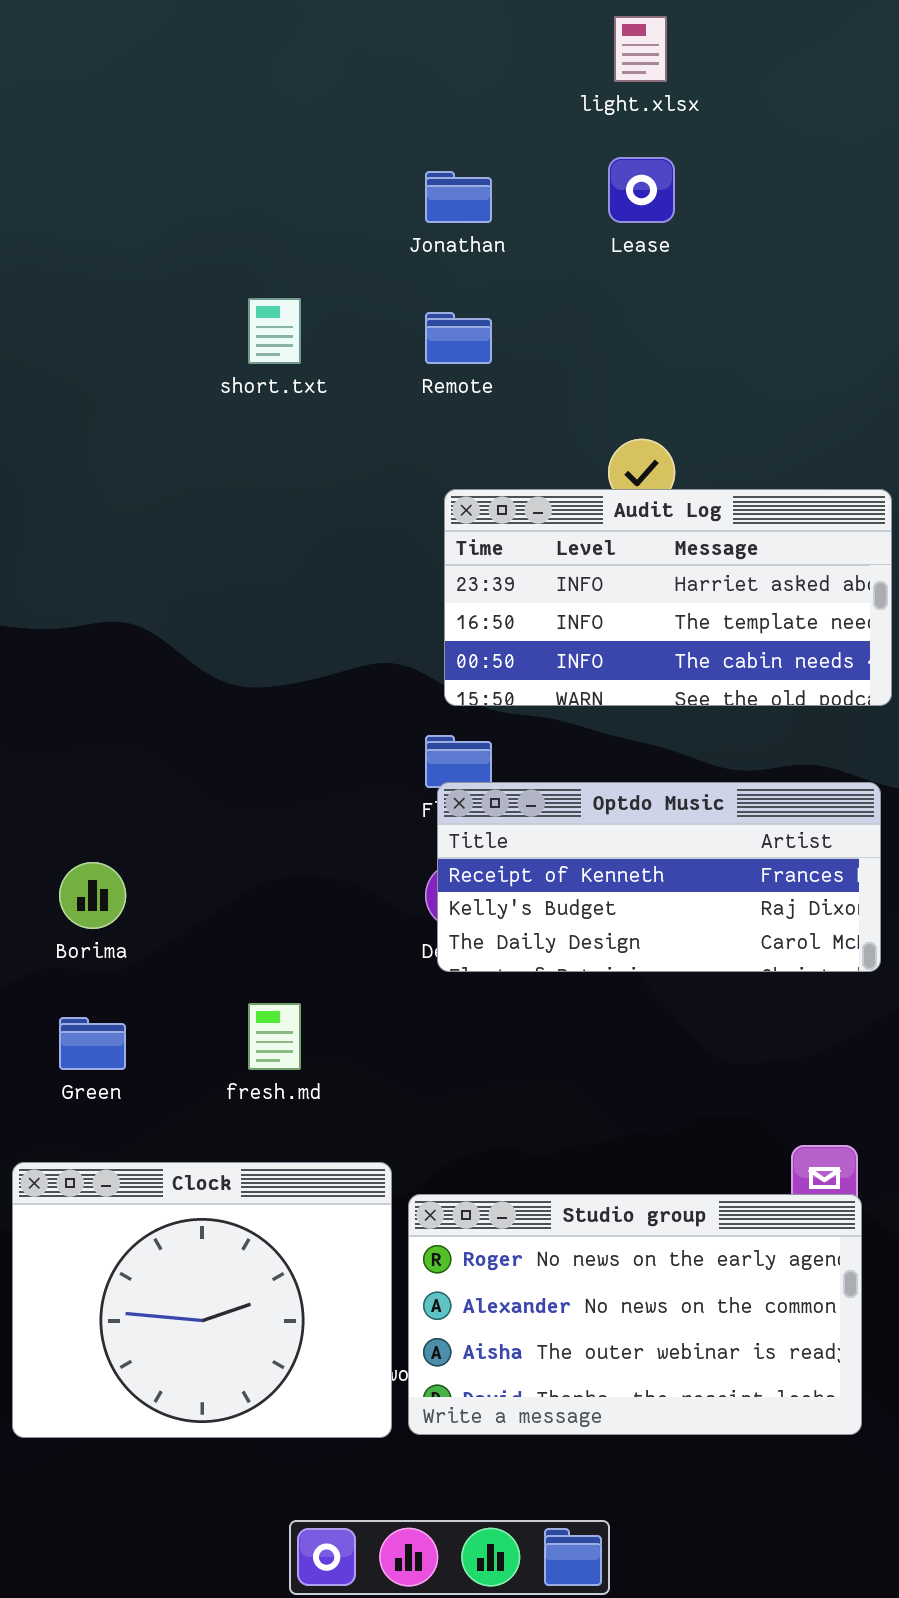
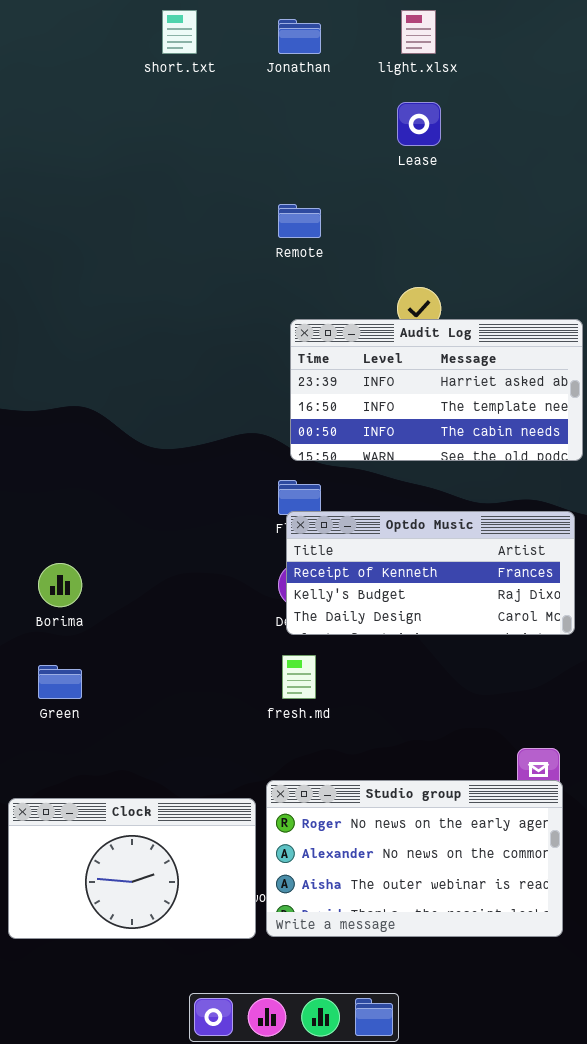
Jonathan: [425,171,492,223] -> [278,19,321,54], moved
short.txt: [248,298,301,364] -> [162,10,197,54], moved
fresh.md: [248,1003,301,1070] -> [282,655,316,699], moved
Clock: [12,1162,392,1438] -> [8,798,256,939], resized

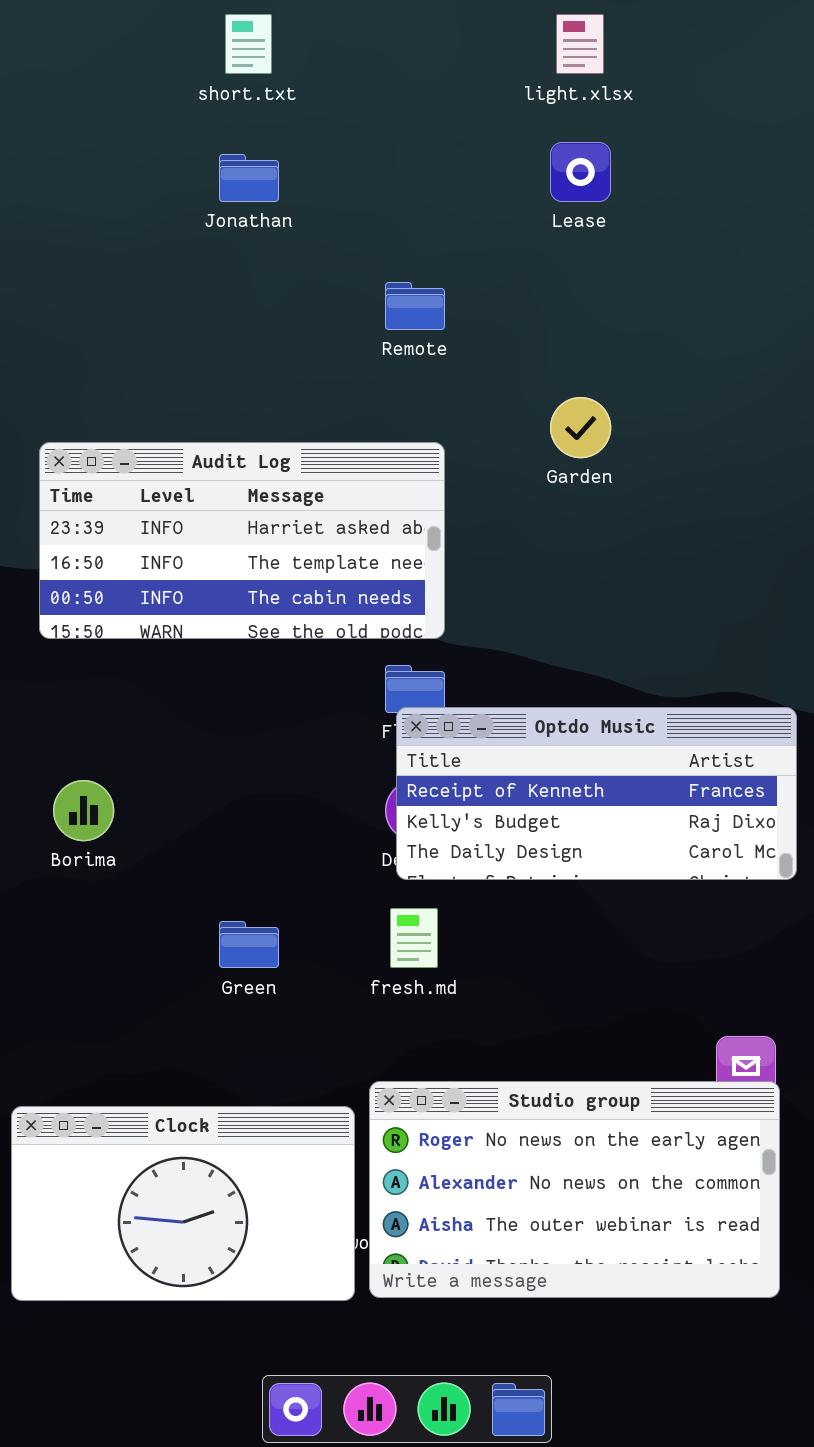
Jonathan: [278,19,321,54] -> [219,154,279,202], moved
Audit Log: [290,319,583,461] -> [39,442,445,639], moved
Green: [38,665,82,699] -> [219,921,279,968], moved

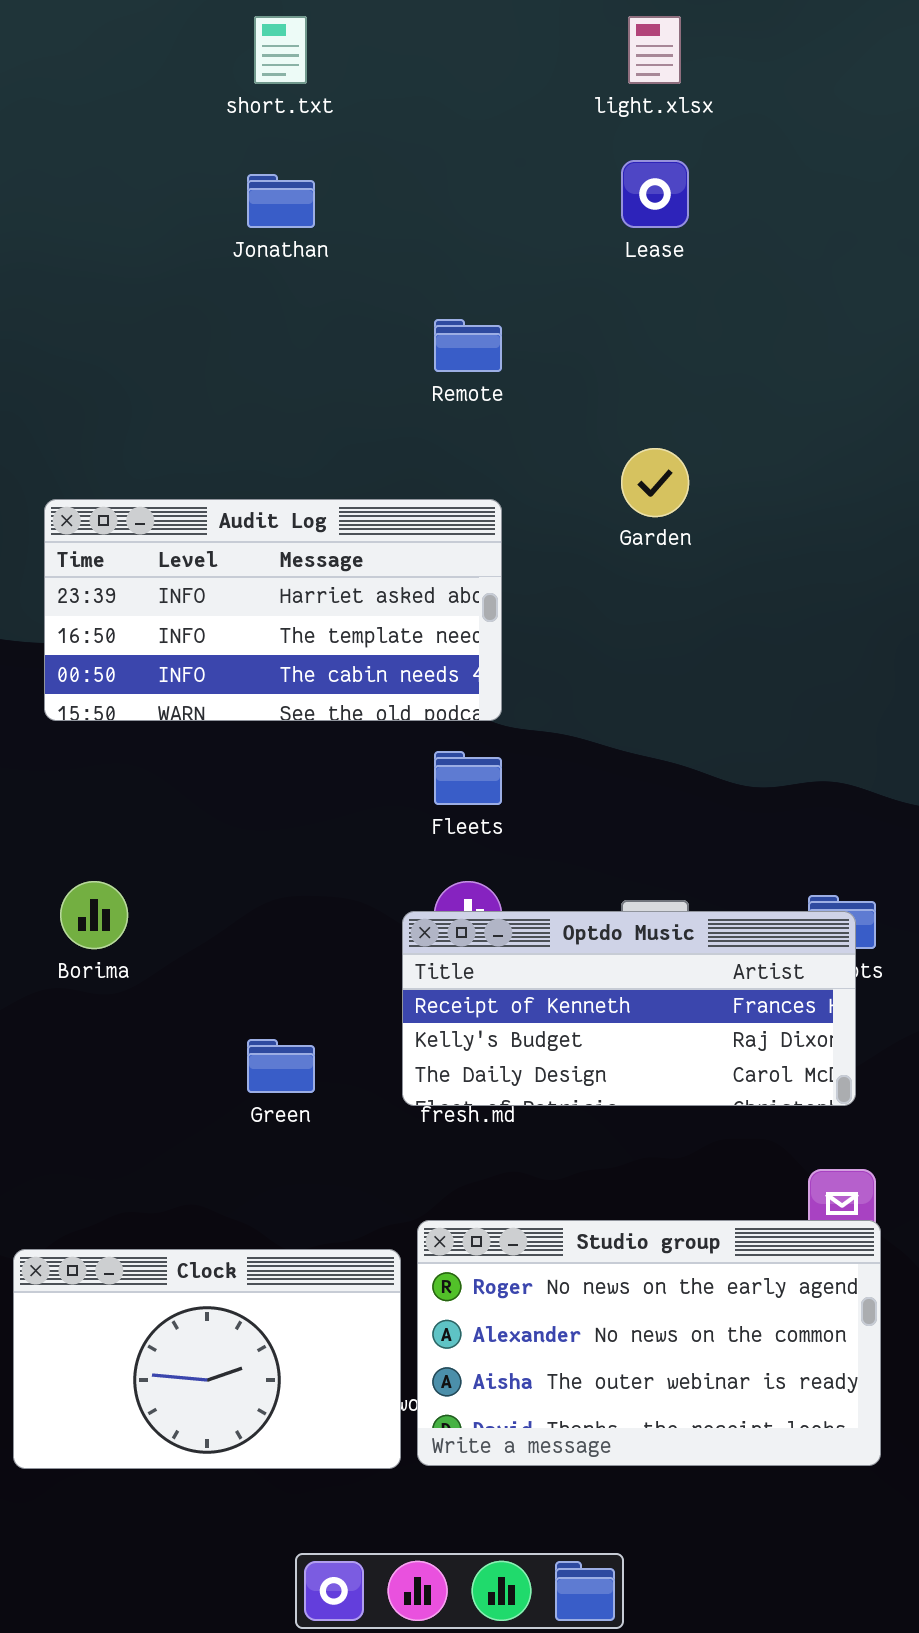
Optdo Music: [396,707,797,880] -> [402,911,856,1106], moved

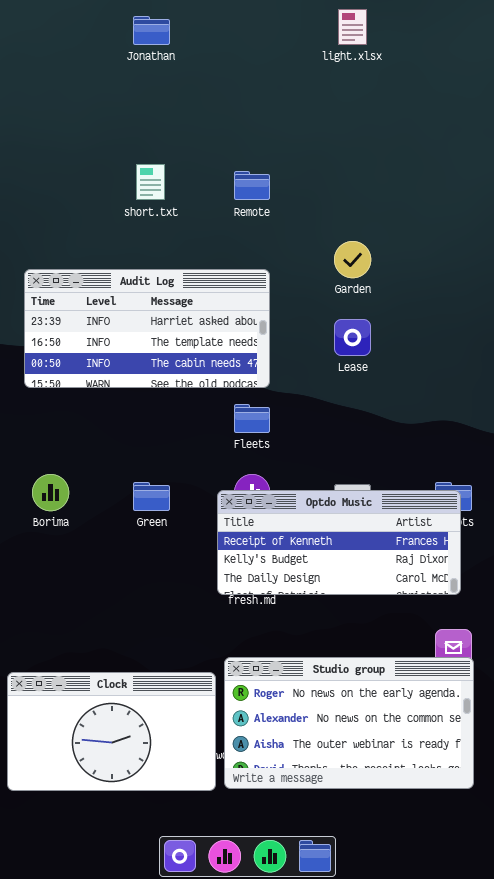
short.txt: [254,16,307,84] -> [136,164,165,200], moved
Lease: [621,160,689,228] -> [334,319,371,356], moved
Jonathan: [247,174,315,228] -> [133,16,170,45], moved
Green: [247,1039,315,1093] -> [133,482,170,511], moved

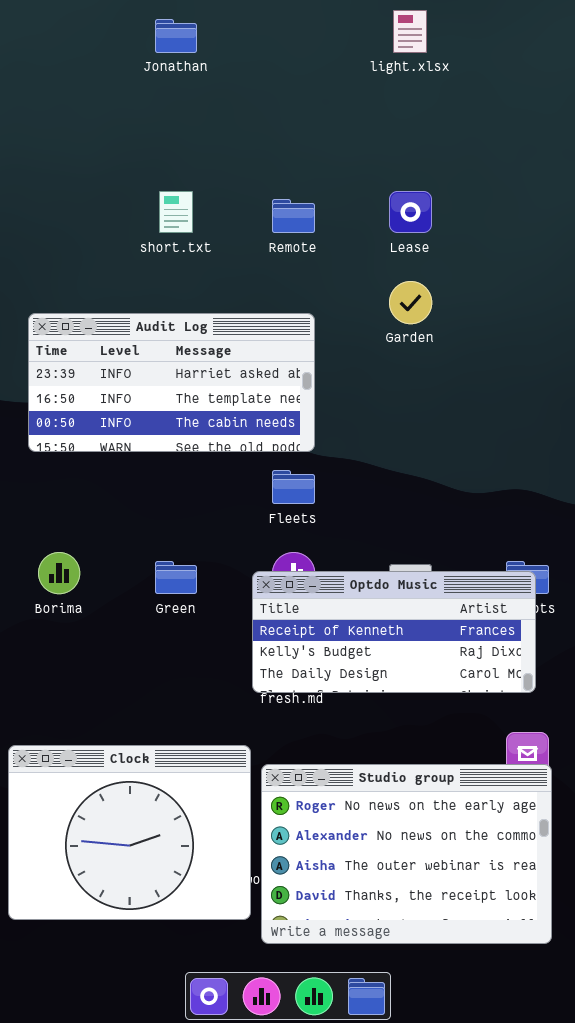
Lease: [334,319,371,356] -> [389,191,432,233], moved
Studio group: [224,657,474,789] -> [261,764,552,944], resized
Clock: [7,672,216,791] -> [8,745,251,920], resized

